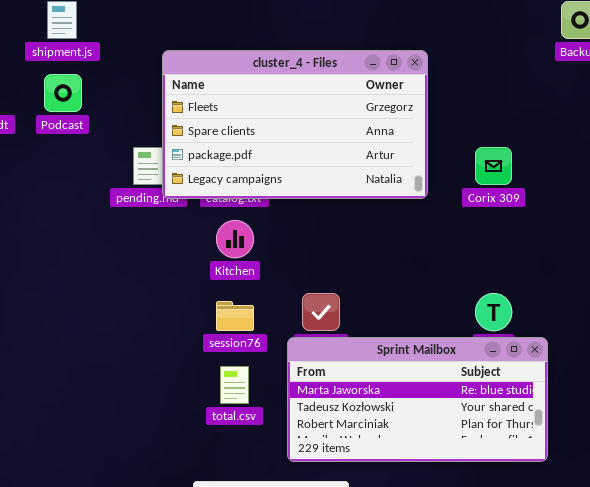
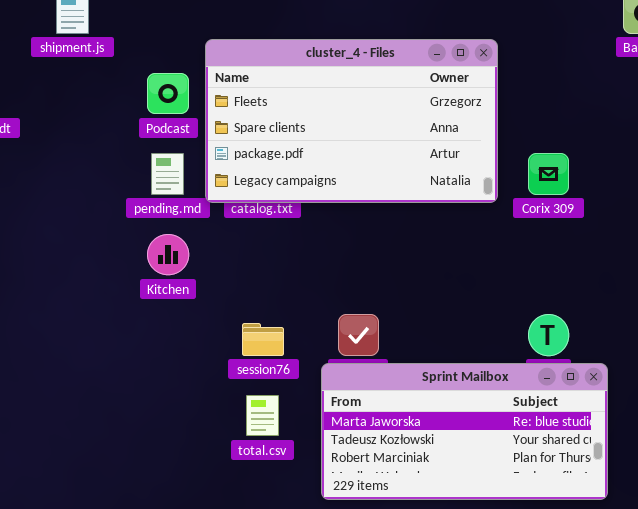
cluster_4 - Files: [162,50,428,199] -> [205,39,498,203], moved
Podcast: [44,74,82,112] -> [147,73,189,114], moved
Kitchen: [216,220,254,258] -> [147,234,189,275], moved

